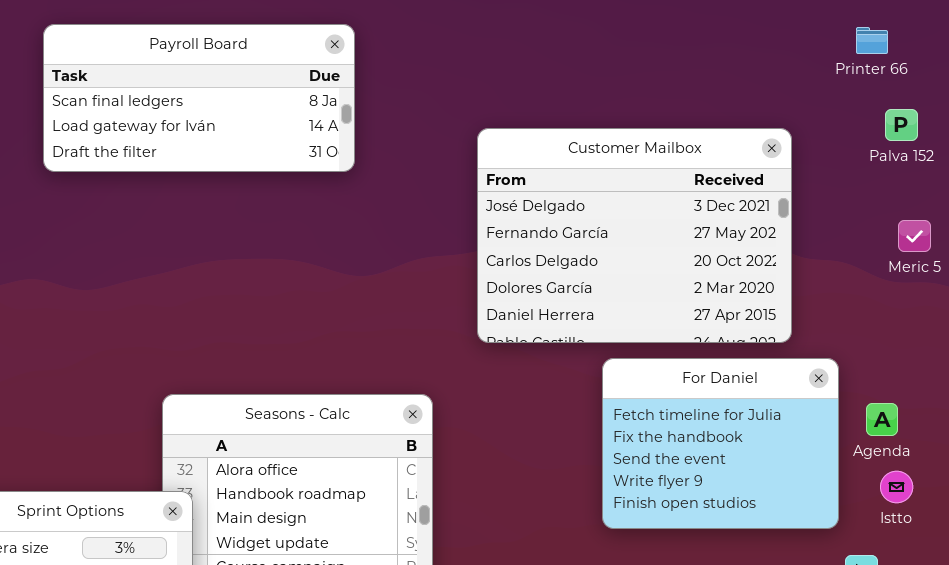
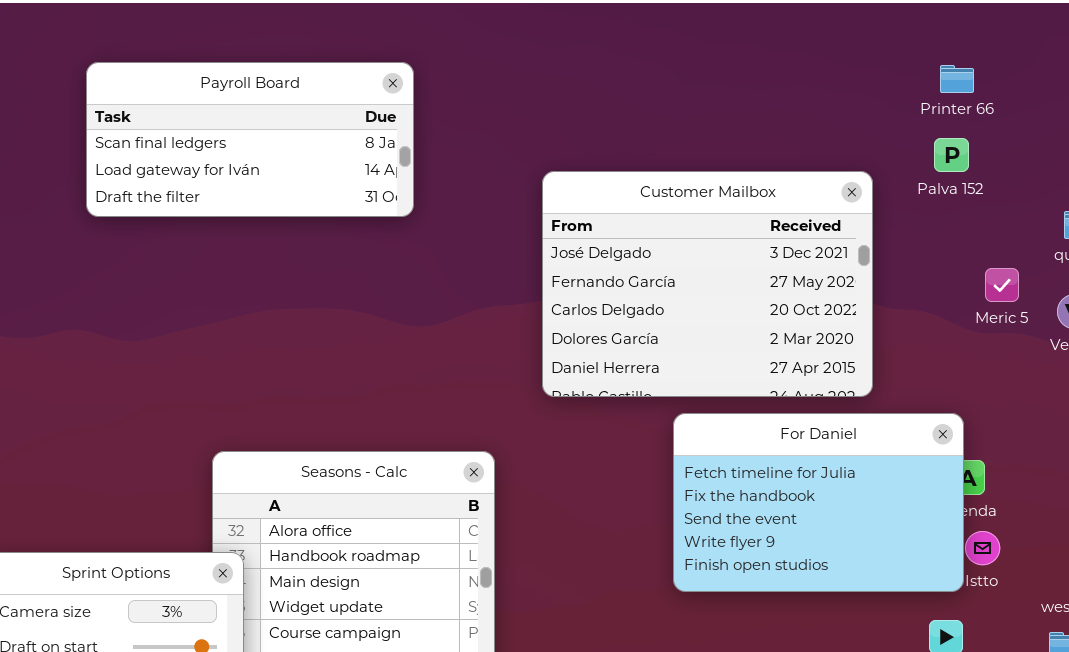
Palva 152: [885,109,918,141] -> [934,138,969,172], moved
For Daniel: [602,358,839,529] -> [673,413,964,592], resized

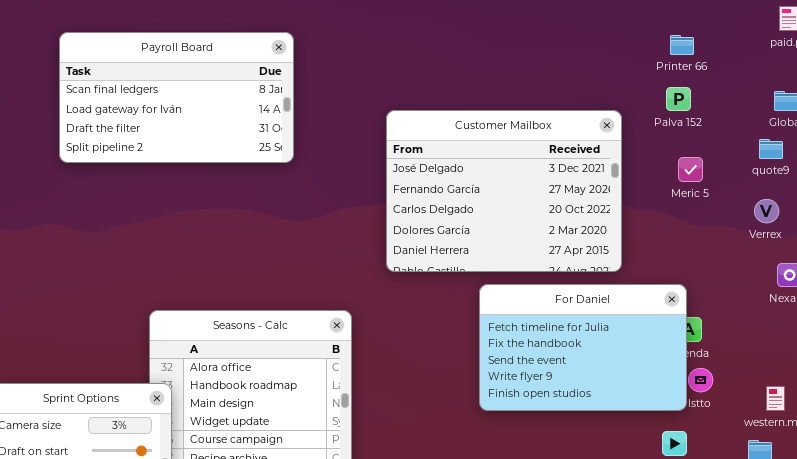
Payroll Board: [86,62,414,217] -> [59,32,294,163], resized
Meric 5: [985,268,1019,302] -> [678,157,703,182], moved

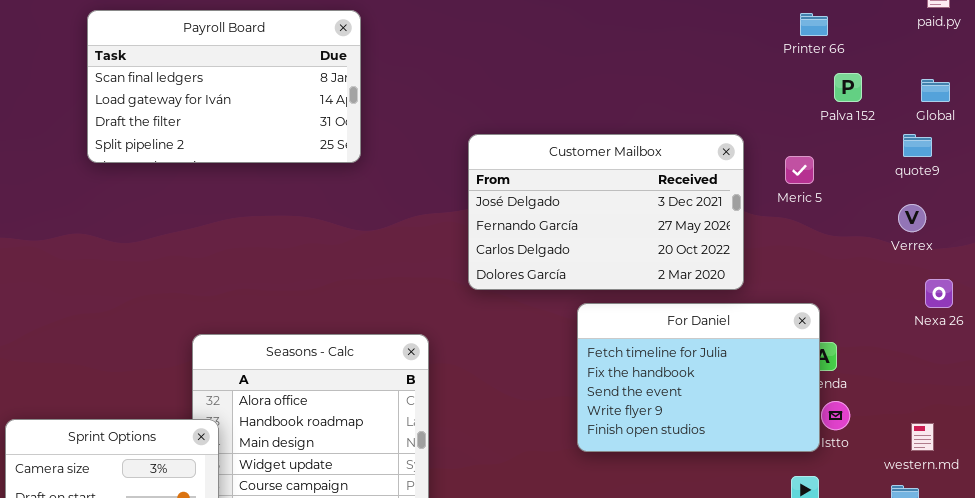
Palva 152: [666,87,691,111] -> [834,73,862,102], moved
Customer Mailbox: [386,110,622,272] -> [468,134,744,290], resized
Meric 5: [678,157,703,182] -> [785,156,814,184], moved

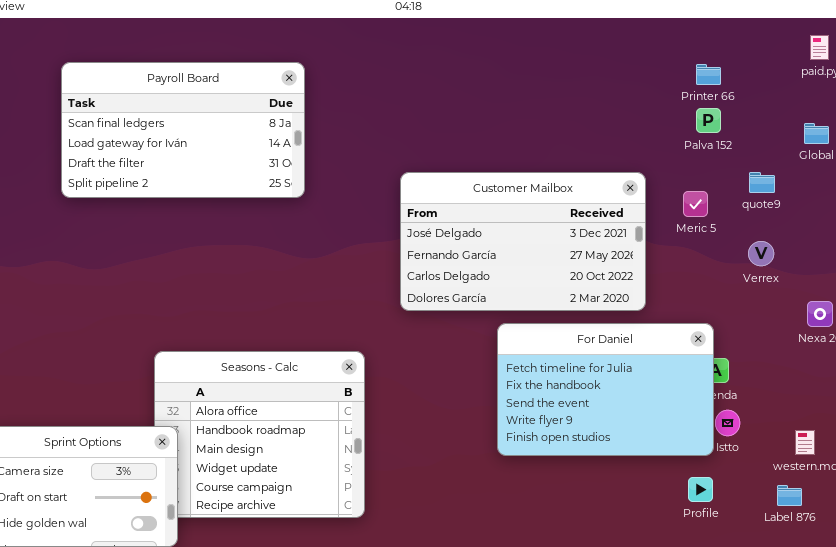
Palva 152: [834,73,862,102] -> [696,108,721,133], moved
quote9: [903,134,932,157] -> [749,172,775,193], moved
Verrex: [898,204,926,232] -> [748,241,774,266], moved

